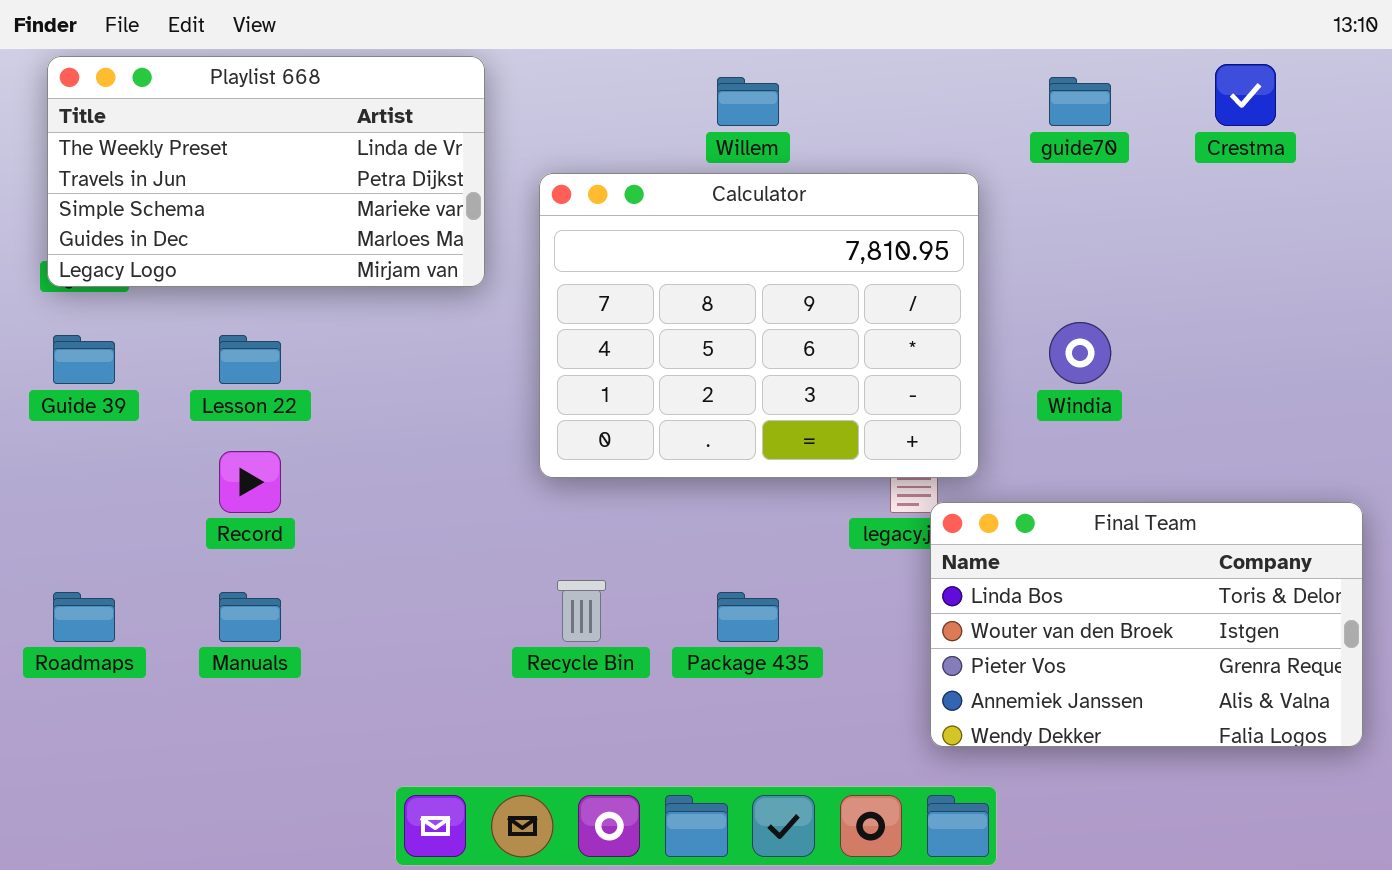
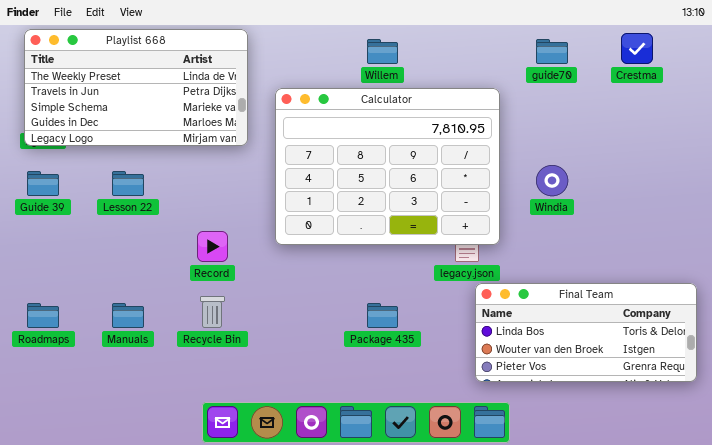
Record: [219,451,281,513] -> [197,231,228,262], moved
Final Team: [930,502,1363,747] -> [475,283,697,382], resized
Recycle Bin: [557,580,606,642] -> [200,296,225,328], moved

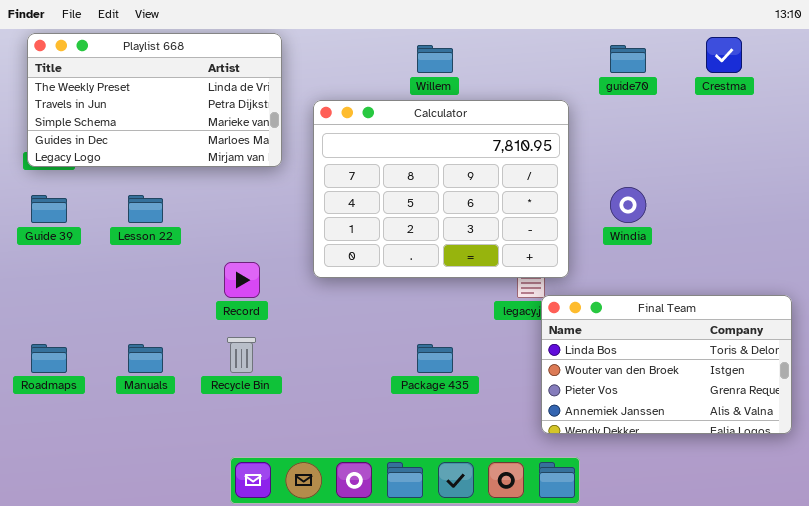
Final Team: [475,283,697,382] -> [541,295,792,434], resized

